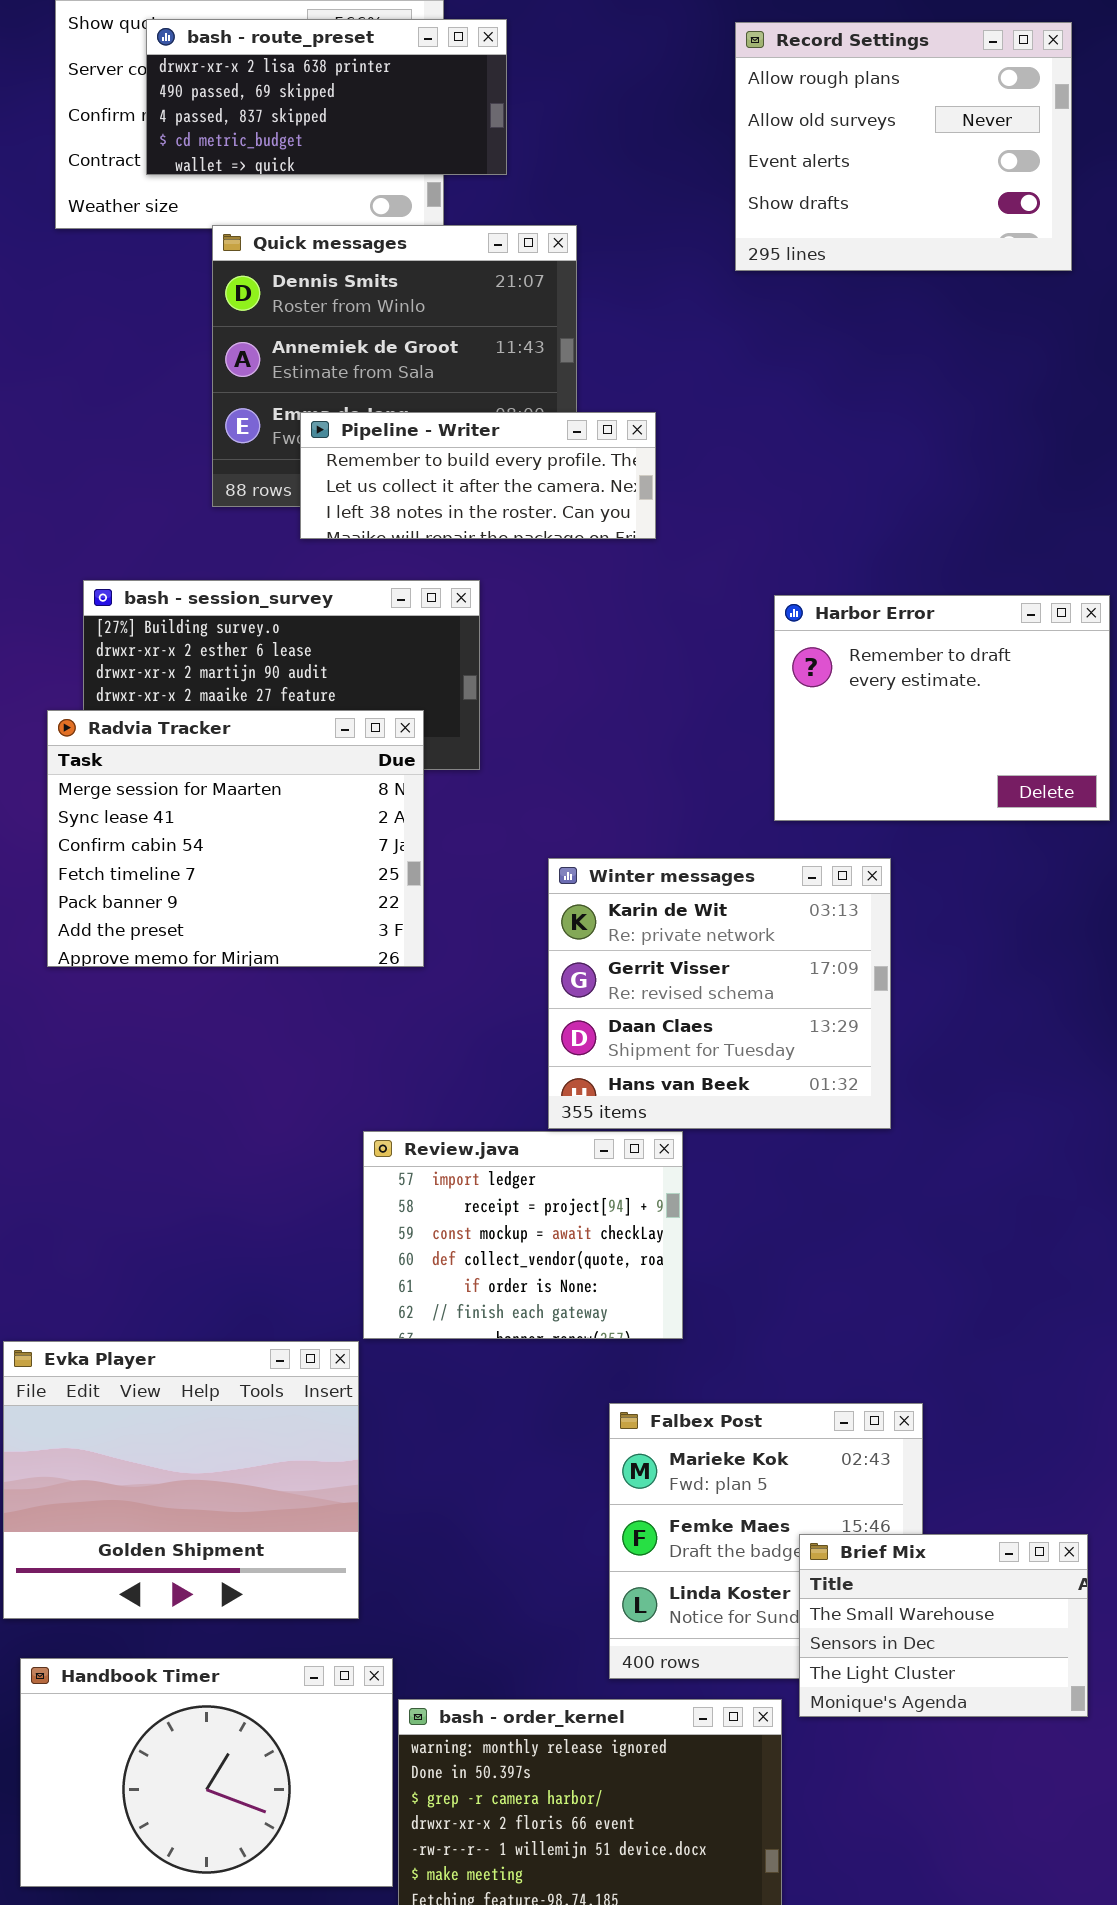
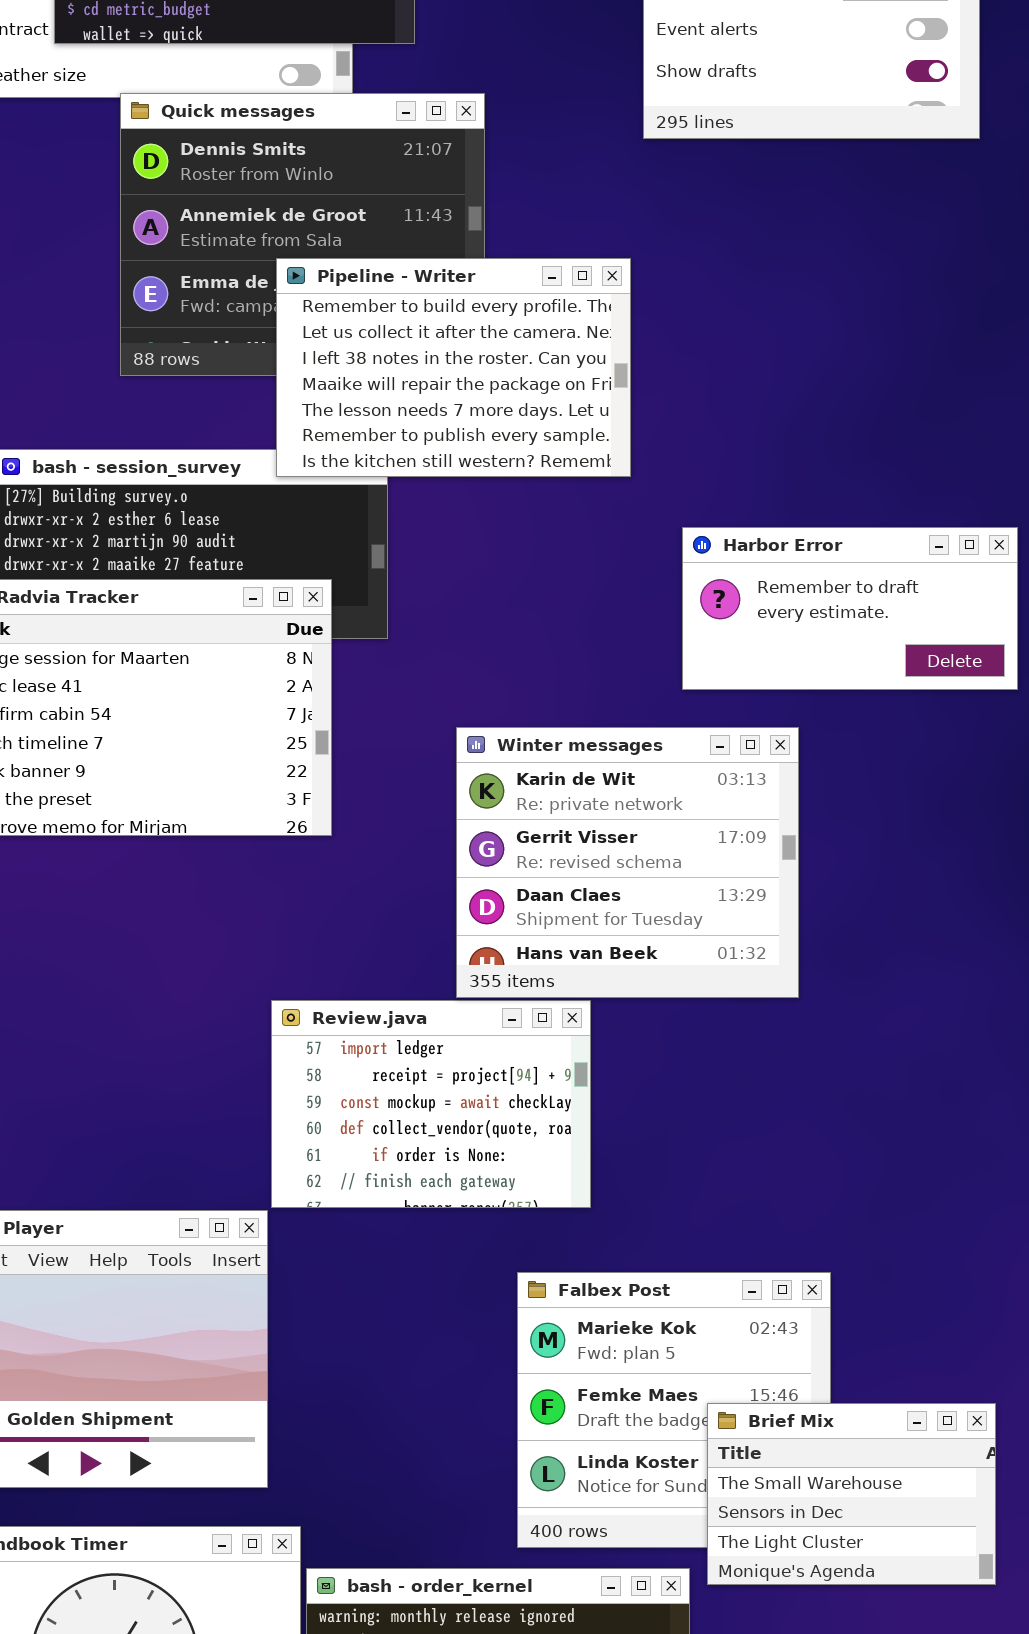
Pipeline - Writer: [300,412,656,539] -> [276,258,631,477], moved, resized
Harbor Error: [774,595,1110,821] -> [682,527,1018,690], resized

